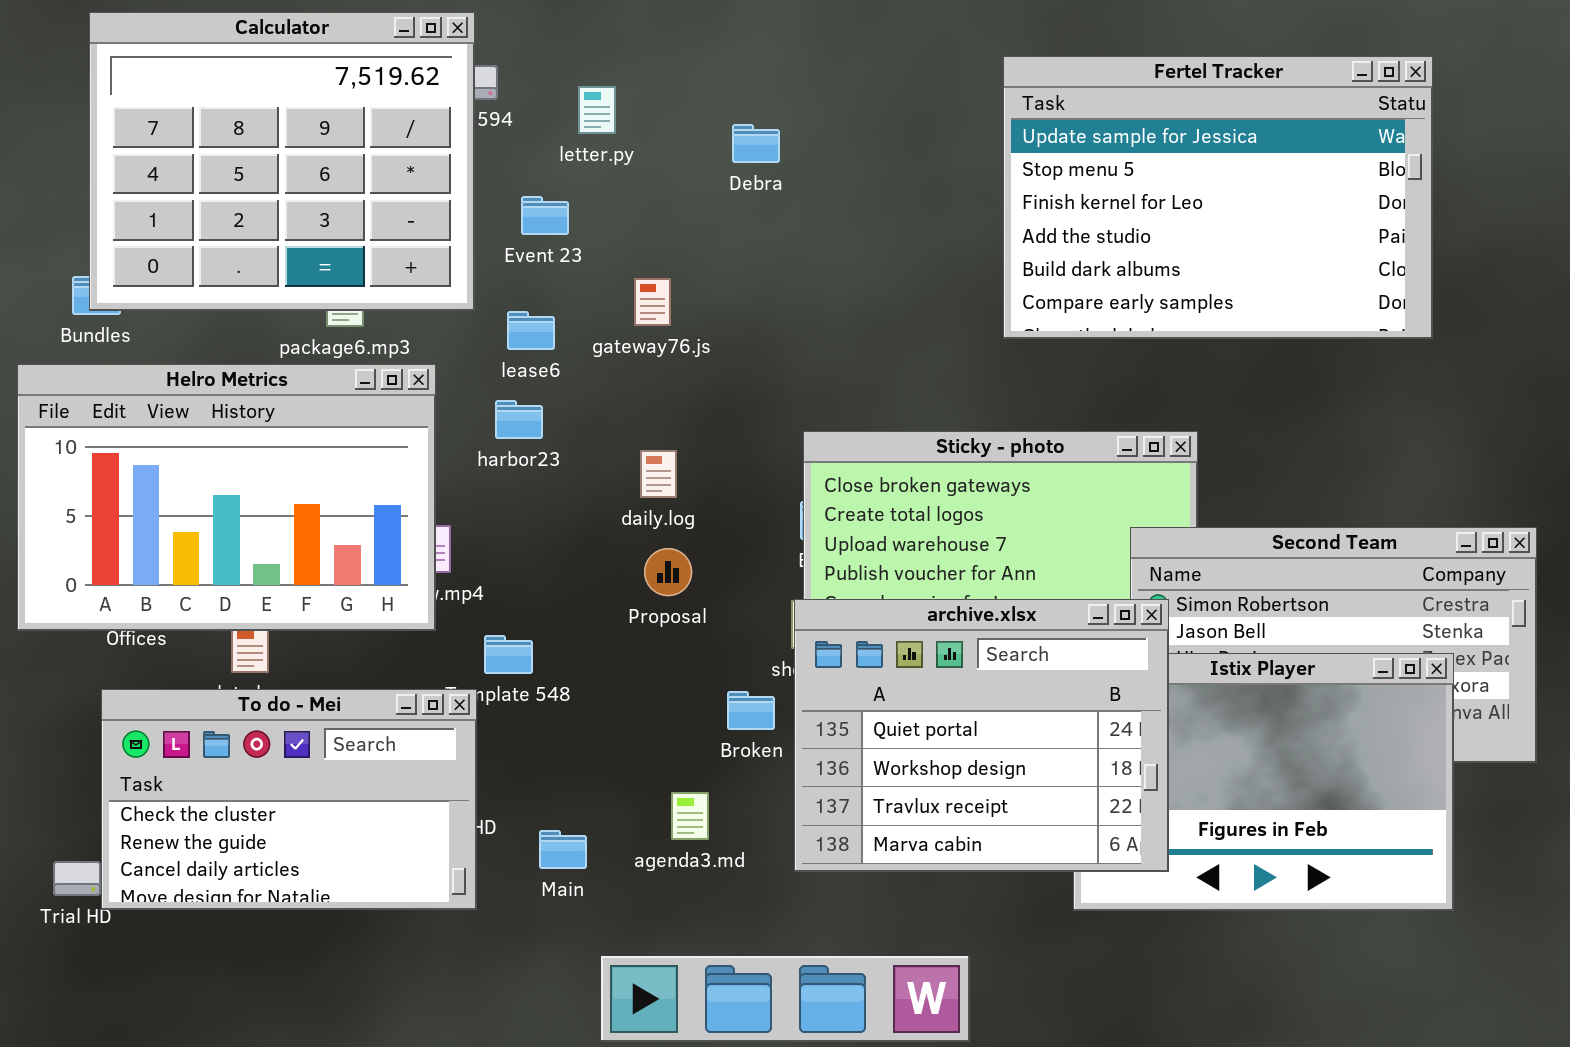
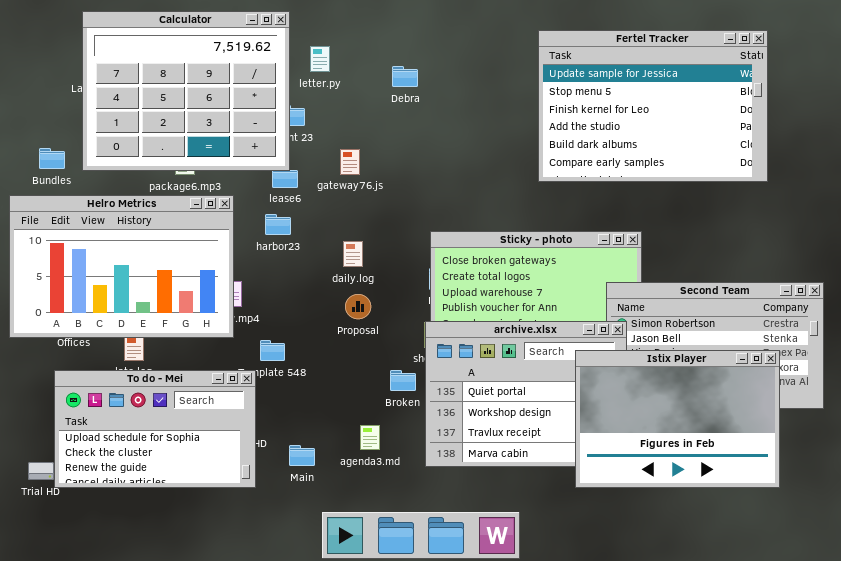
Calculator: [89,12,475,311] -> [82,11,290,171], moved
Istix Player: [1073,653,1454,911] -> [575,350,780,488], raised
To do - Mei: [101,689,477,910] -> [54,370,256,488], scrolled up 1 row

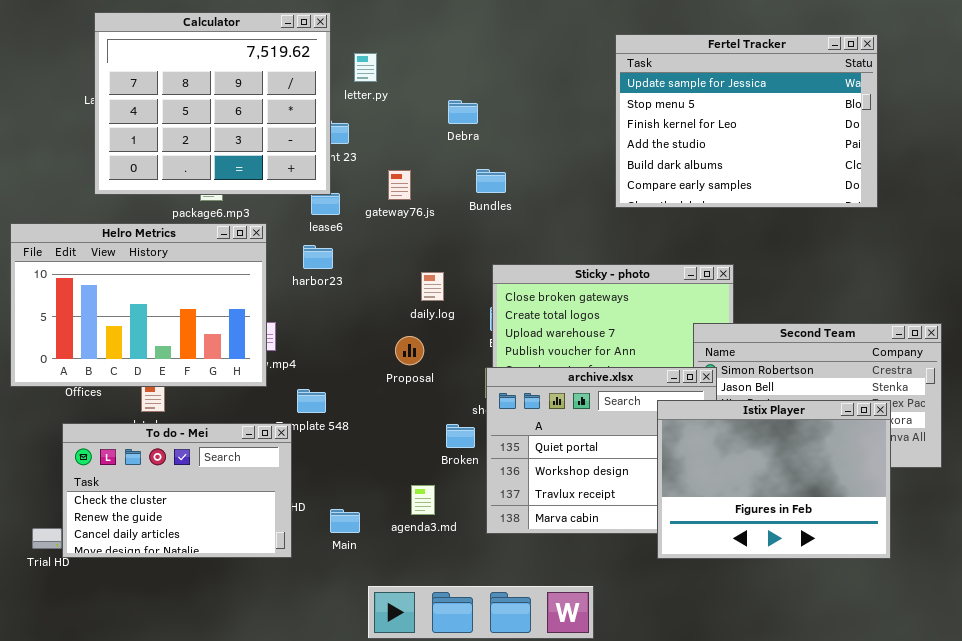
Debra: [392,66,418,87] -> [448,100,478,124], moved
Bundles: [39,148,65,169] -> [476,169,506,193], moved
daily.log: [343,241,363,267] -> [421,272,444,301], moved
To do - Mei: [54,370,256,488] -> [62,423,292,558], scrolled down 1 row

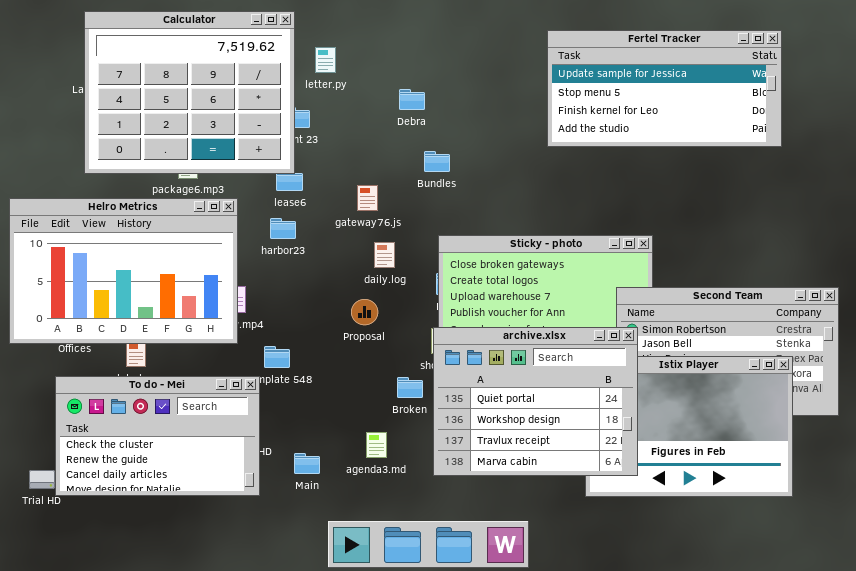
Fertel Tracker: [615,34,878,208] -> [547,30,782,147], resized
gateway76.js: [388,170,411,200] -> [357,185,378,211], moved
archive.xlsx: [486,367,717,534] -> [433,327,638,476], raised

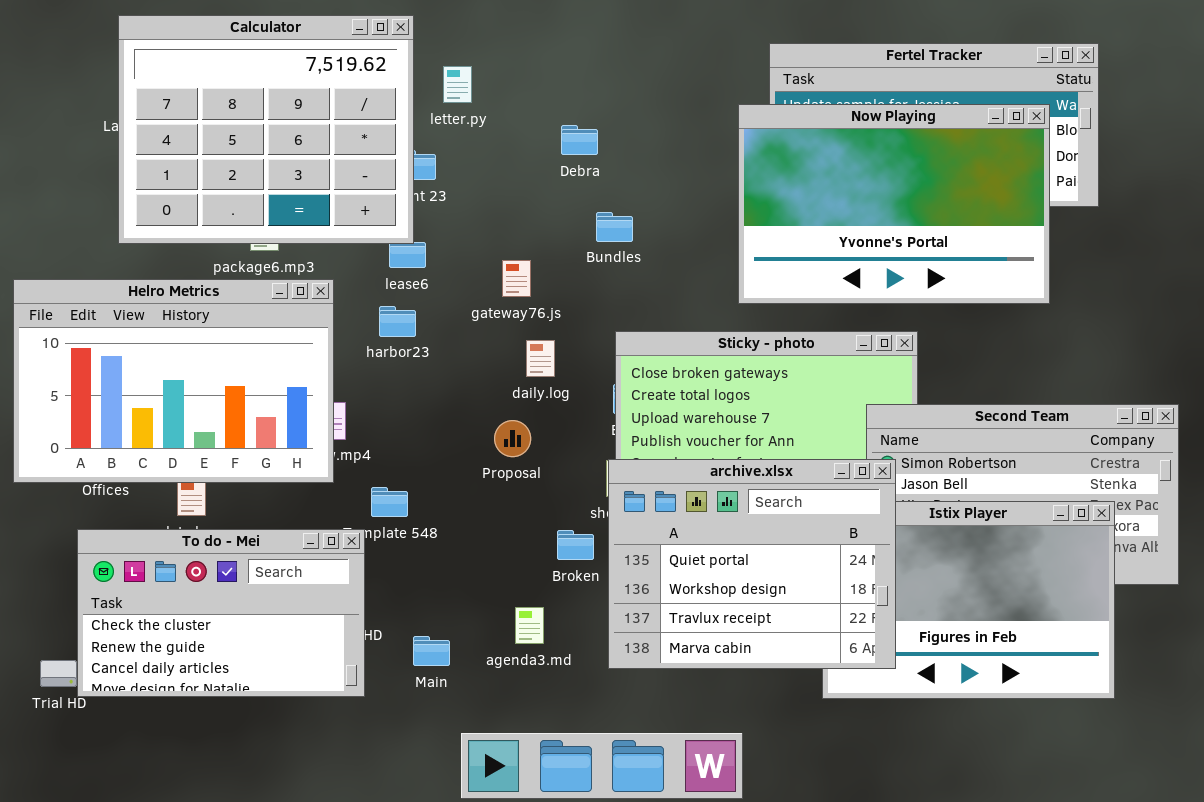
Now Playing: none -> [738,104,1050,304], opened

